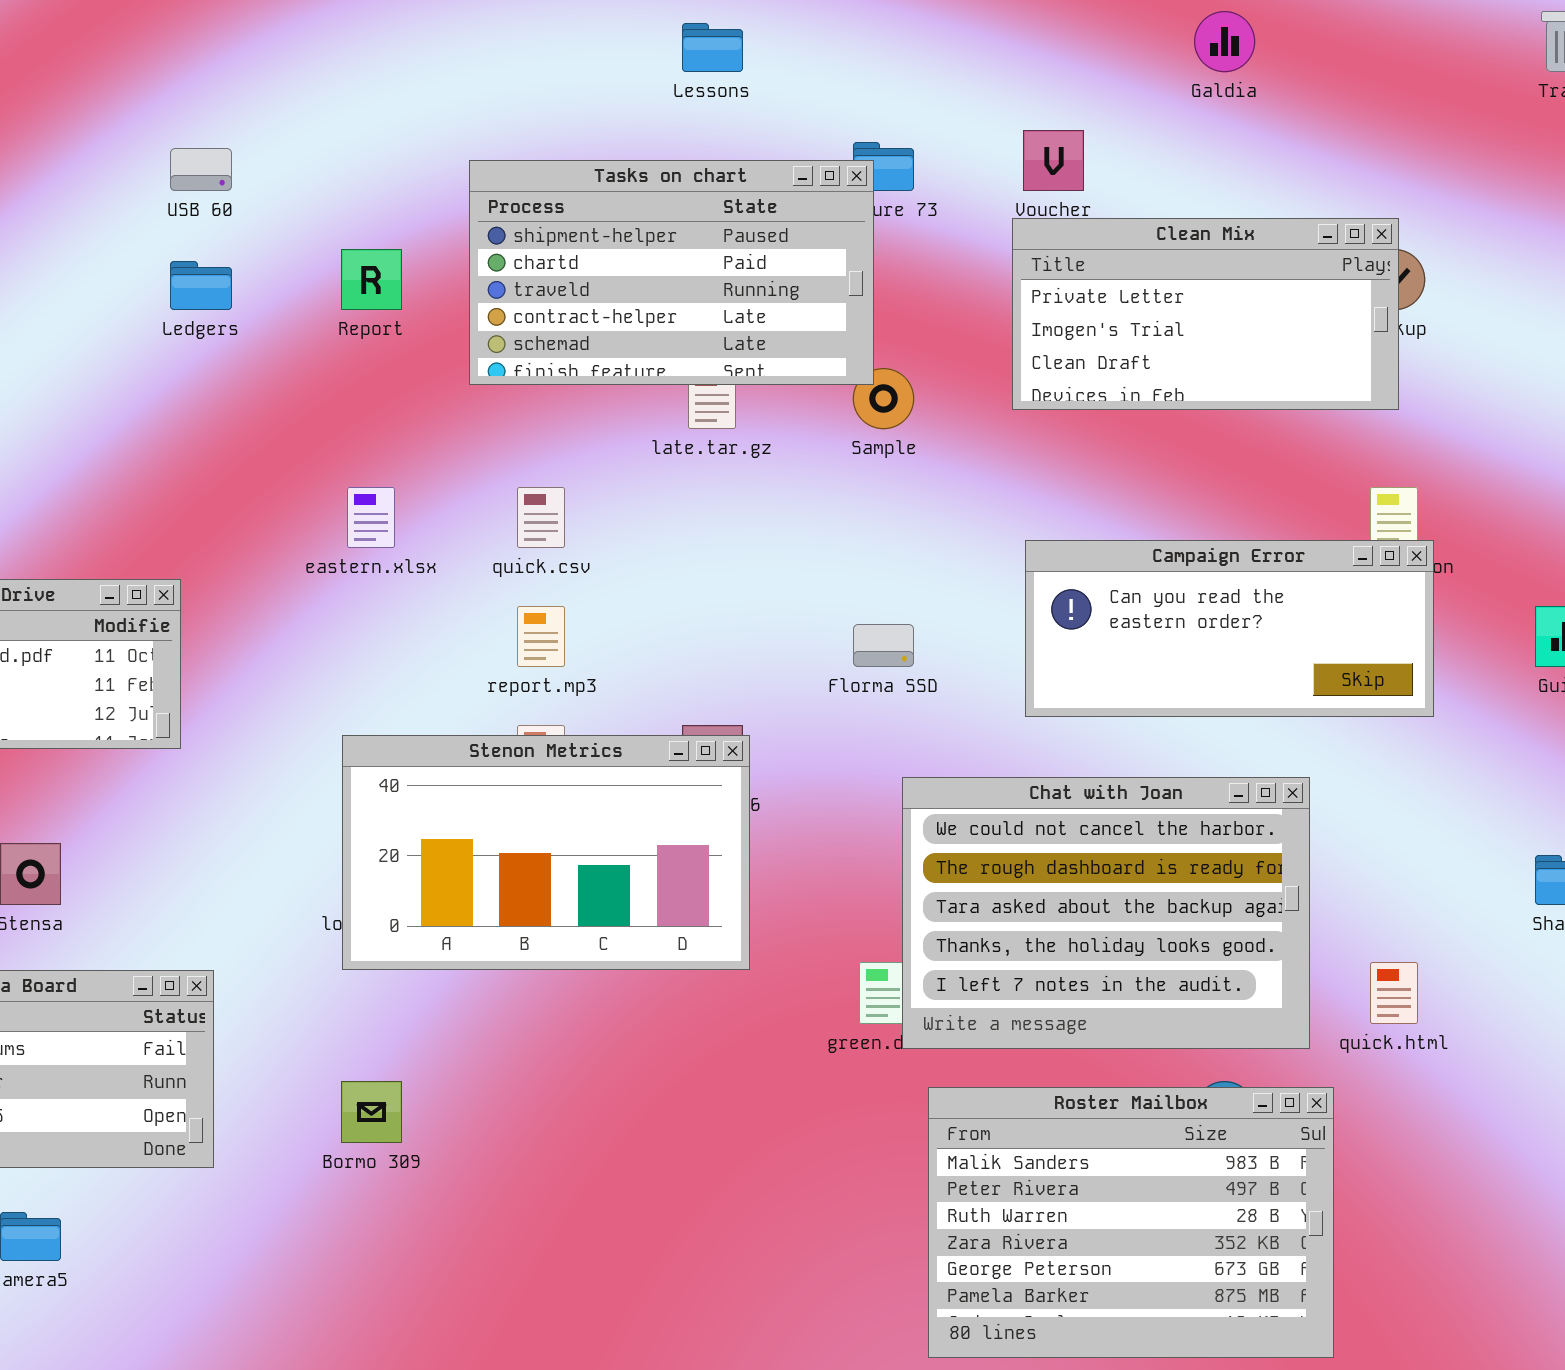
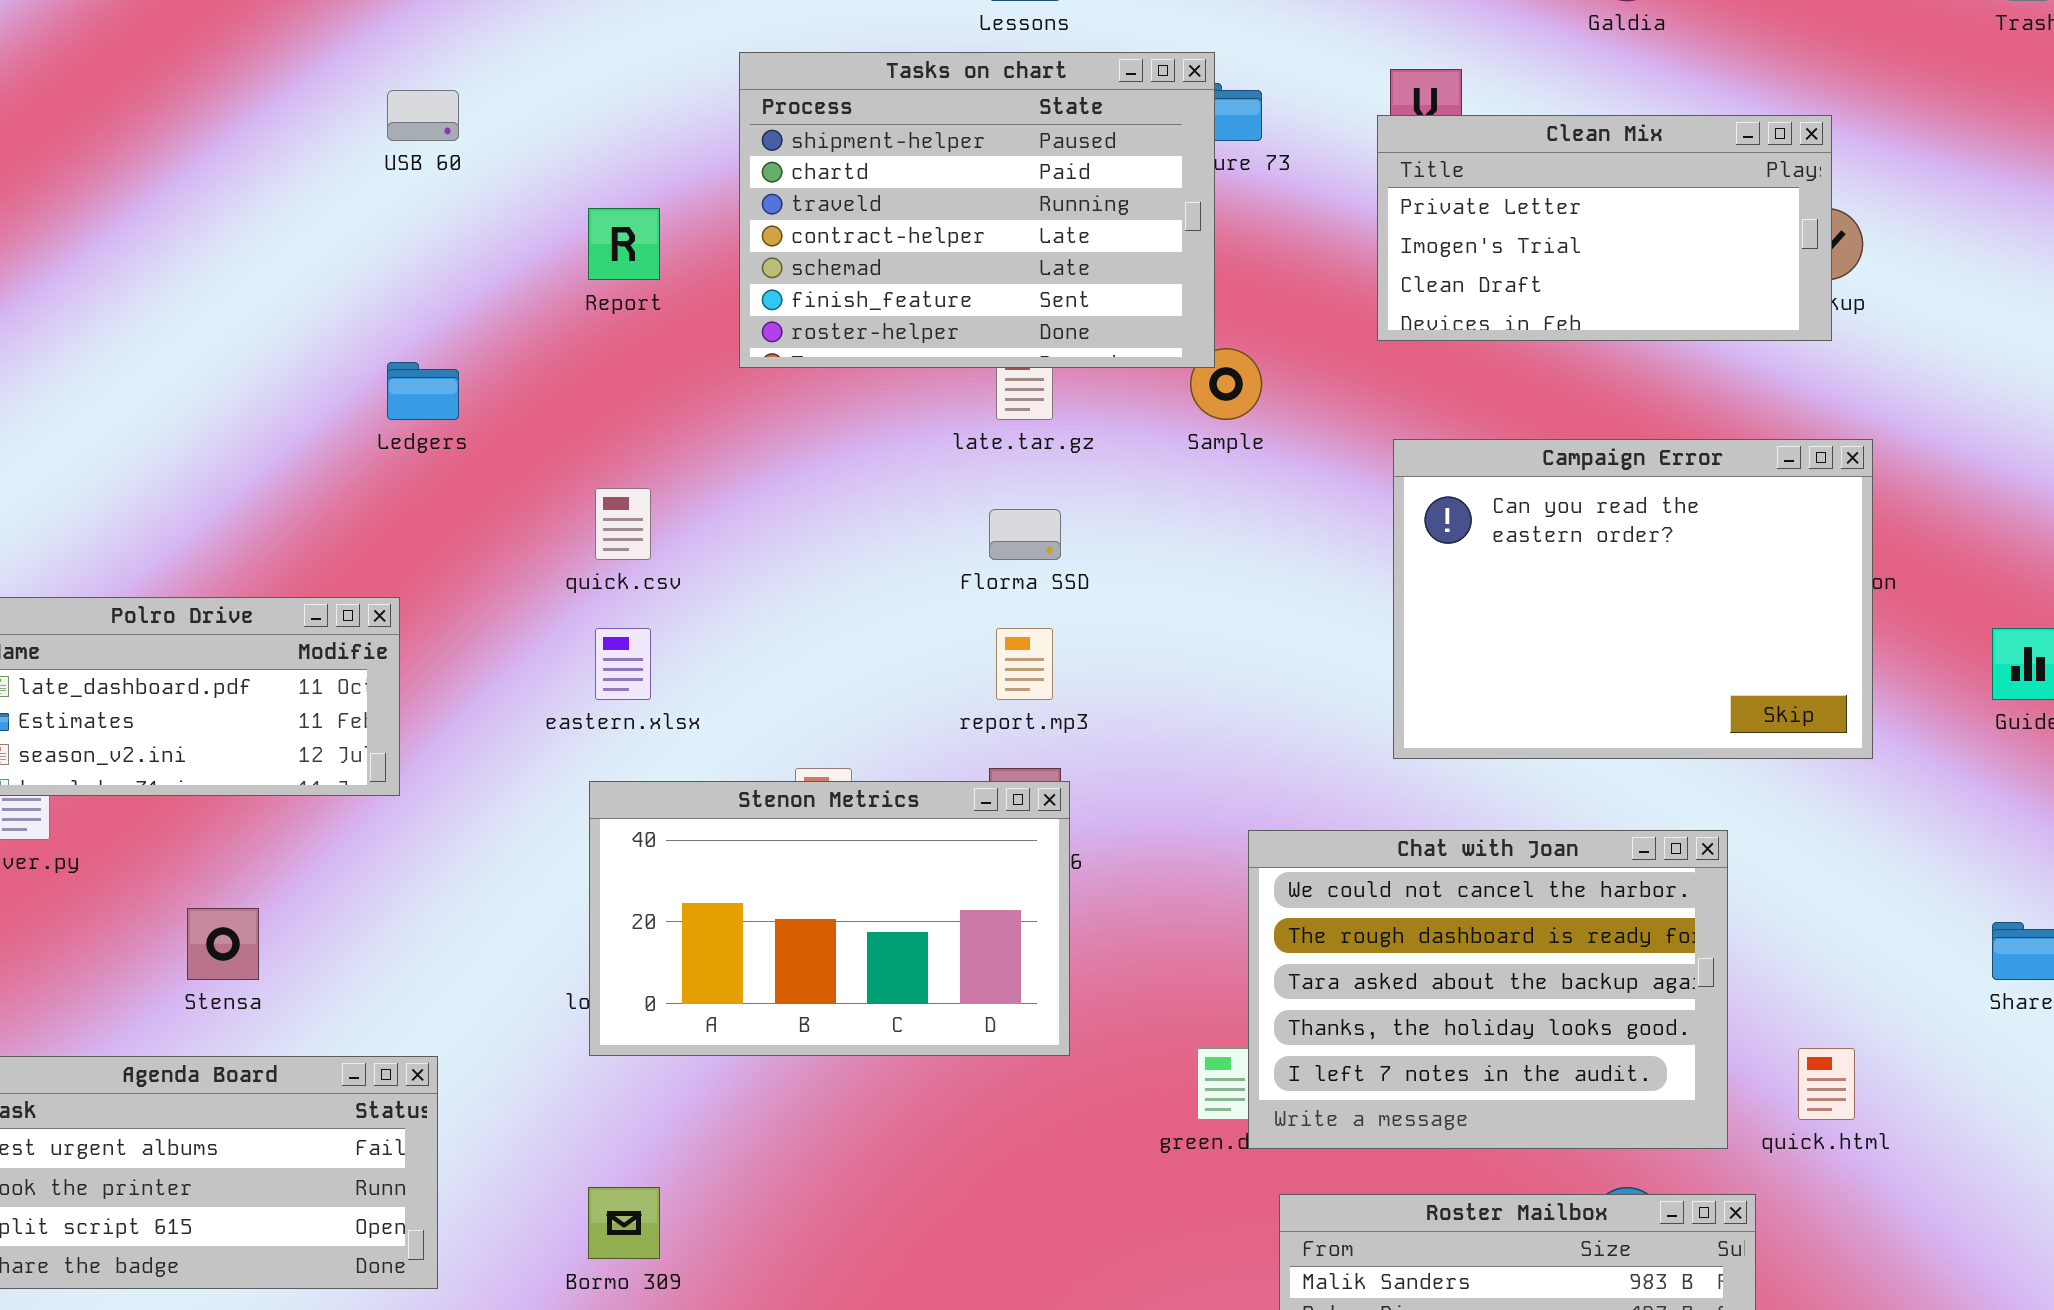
Tasks on chart: [469,160,874,385] -> [739,52,1215,368], resized
Clean Mix: [1012,218,1399,410] -> [1377,115,1832,341], moved
Ledgers: [170,261,232,310] -> [387,362,459,420], moved
eastern.xlsx: [347,487,395,548] -> [595,628,651,700], moved
quick.csv: [517,487,565,548] -> [595,488,651,560], moved
Campaign Error: [1025,540,1434,717] -> [1393,439,1873,759], resized
report.mp3: [517,606,565,667] -> [996,628,1053,700], moved
Florma SSD: [853,624,914,667] -> [989,509,1061,560], moved

